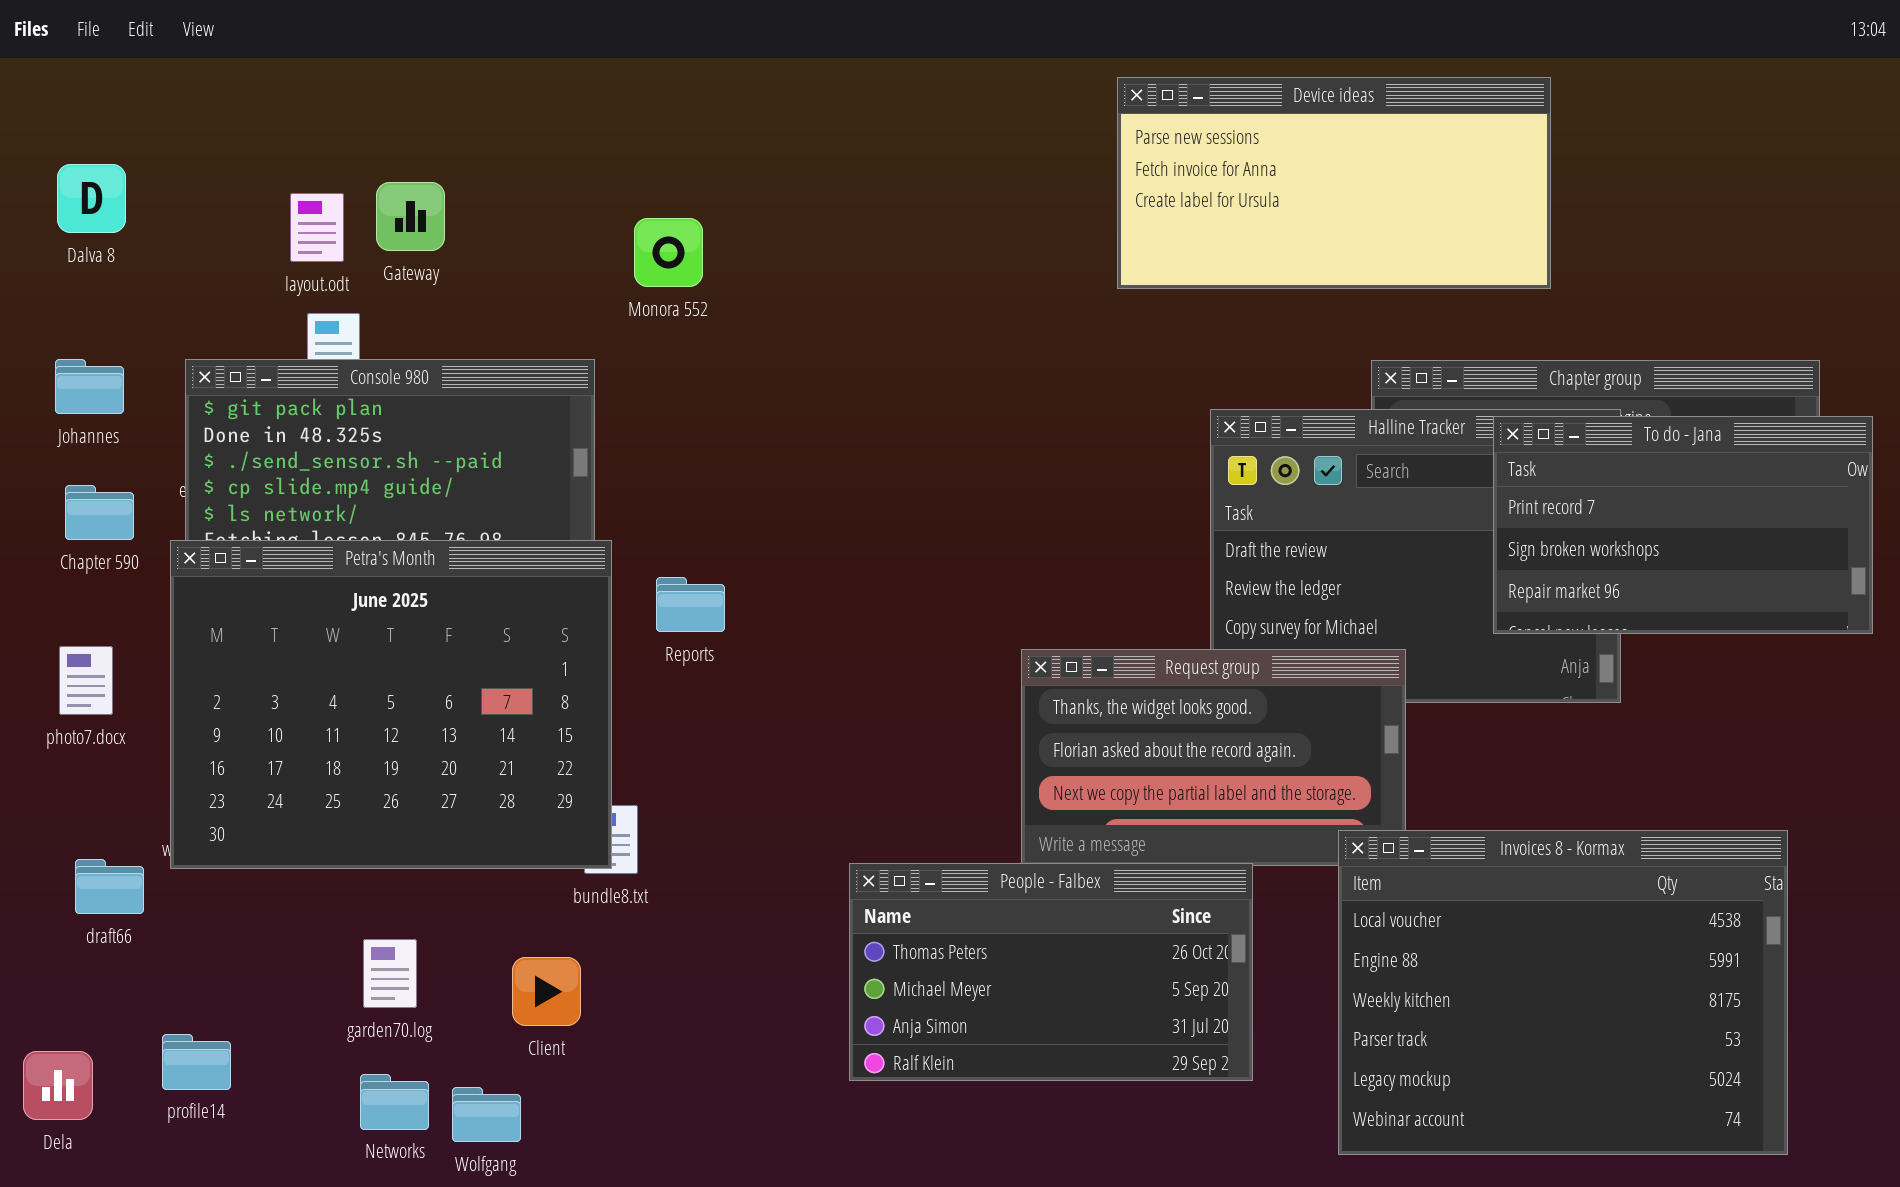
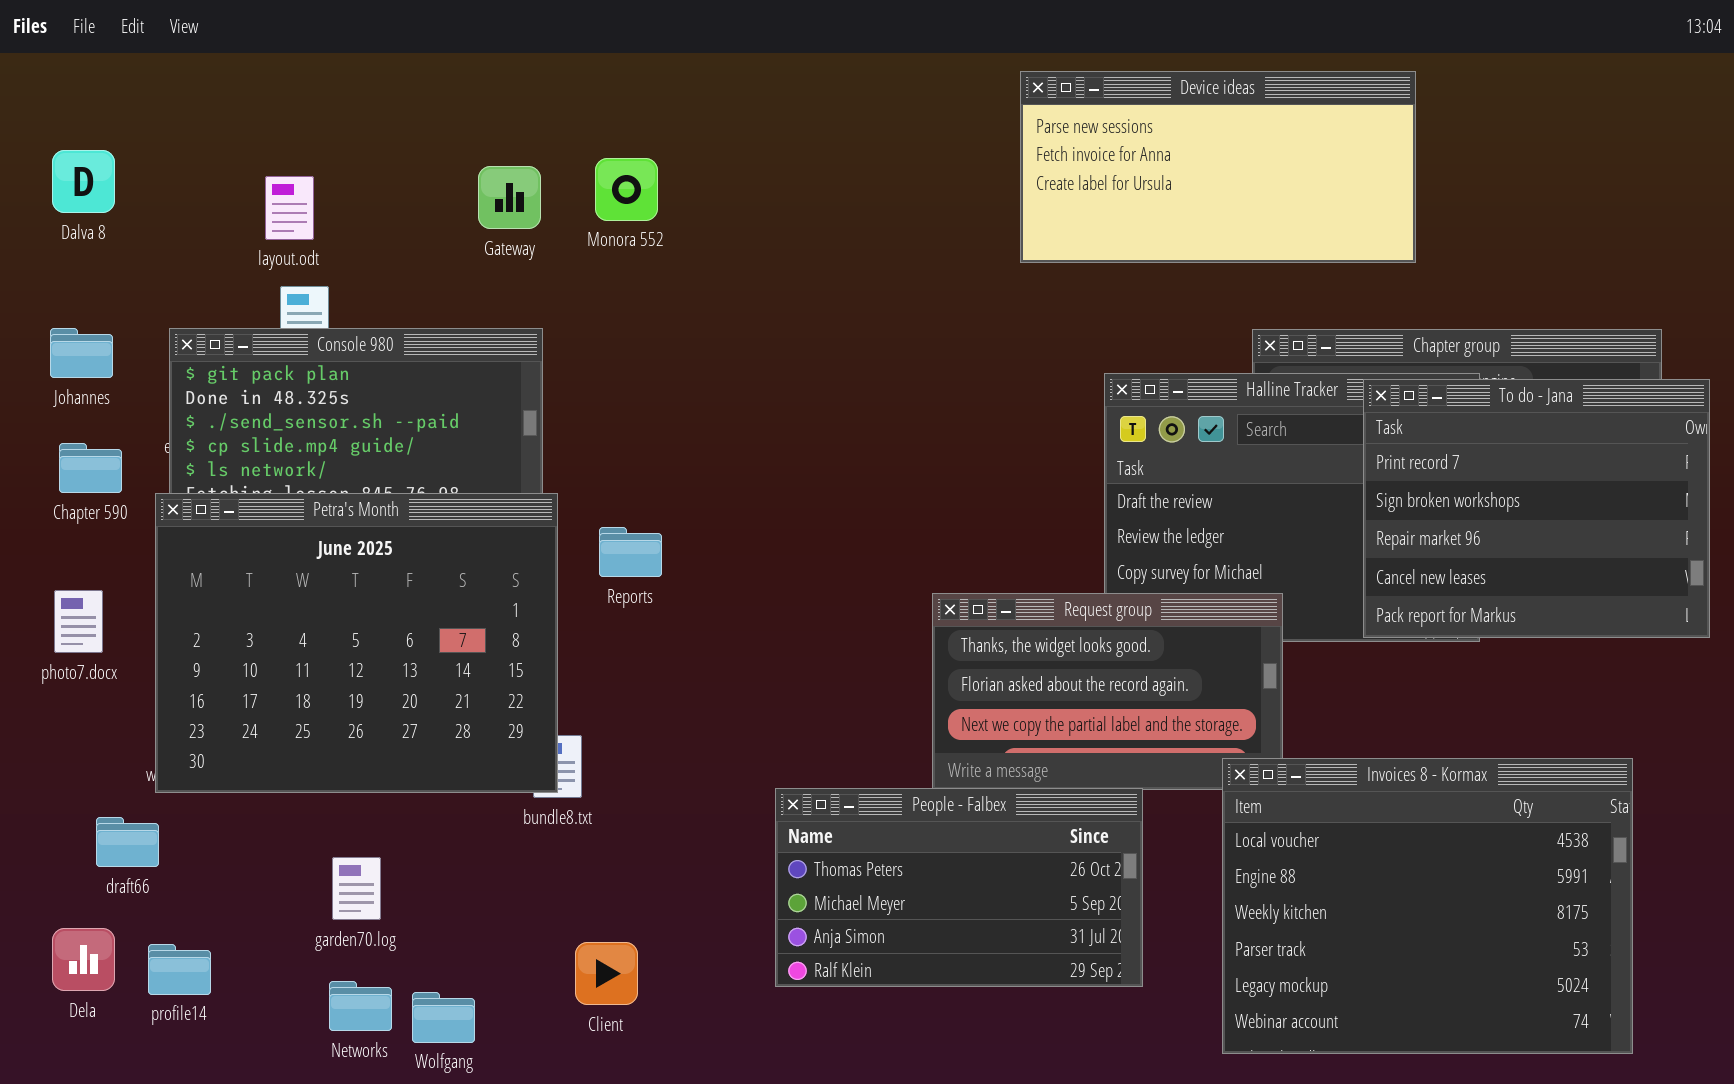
Gateway: [376,182,445,251] -> [478,166,541,229], moved
Monora 552: [634,218,703,287] -> [595,158,658,221], moved
To do - Jana: [1493,416,1873,634] -> [1363,379,1710,638], resized
draft66: [75,859,144,914] -> [96,817,159,867], moved
Client: [512,957,581,1026] -> [575,942,638,1005], moved
Dela: [23,1051,93,1120] -> [52,928,115,991], moved

